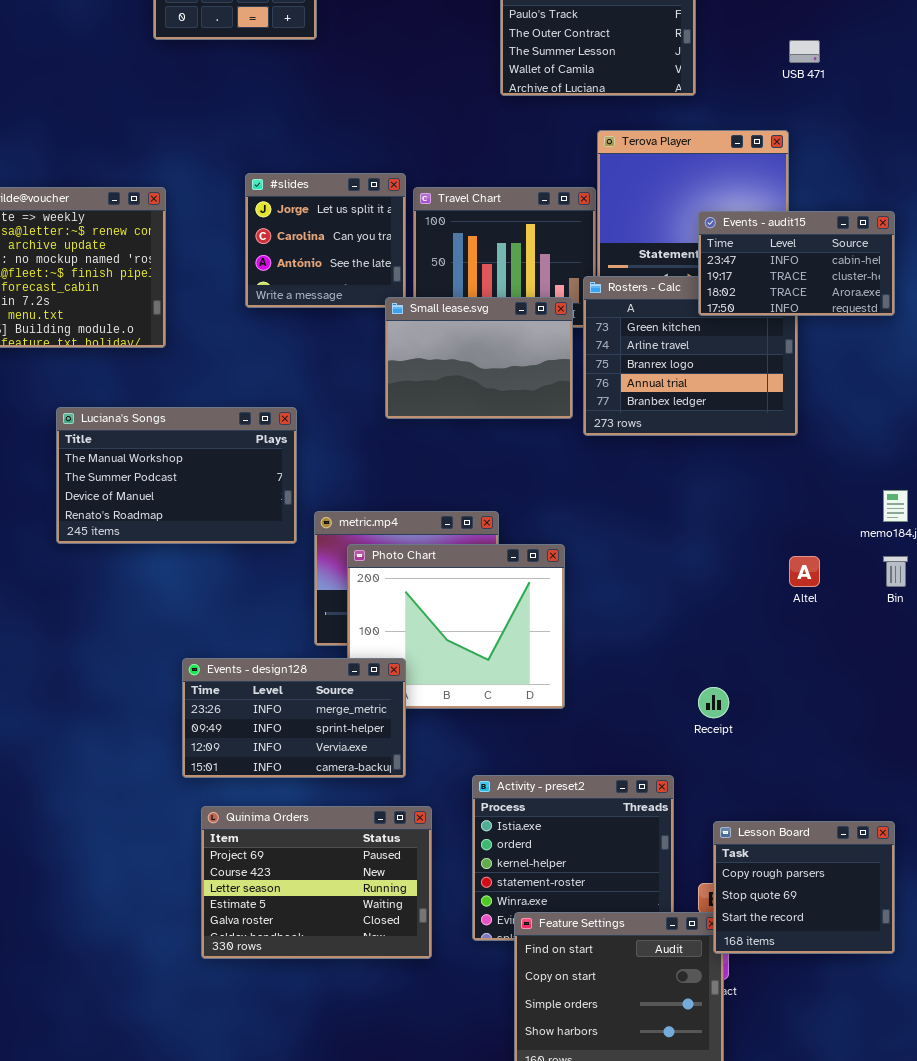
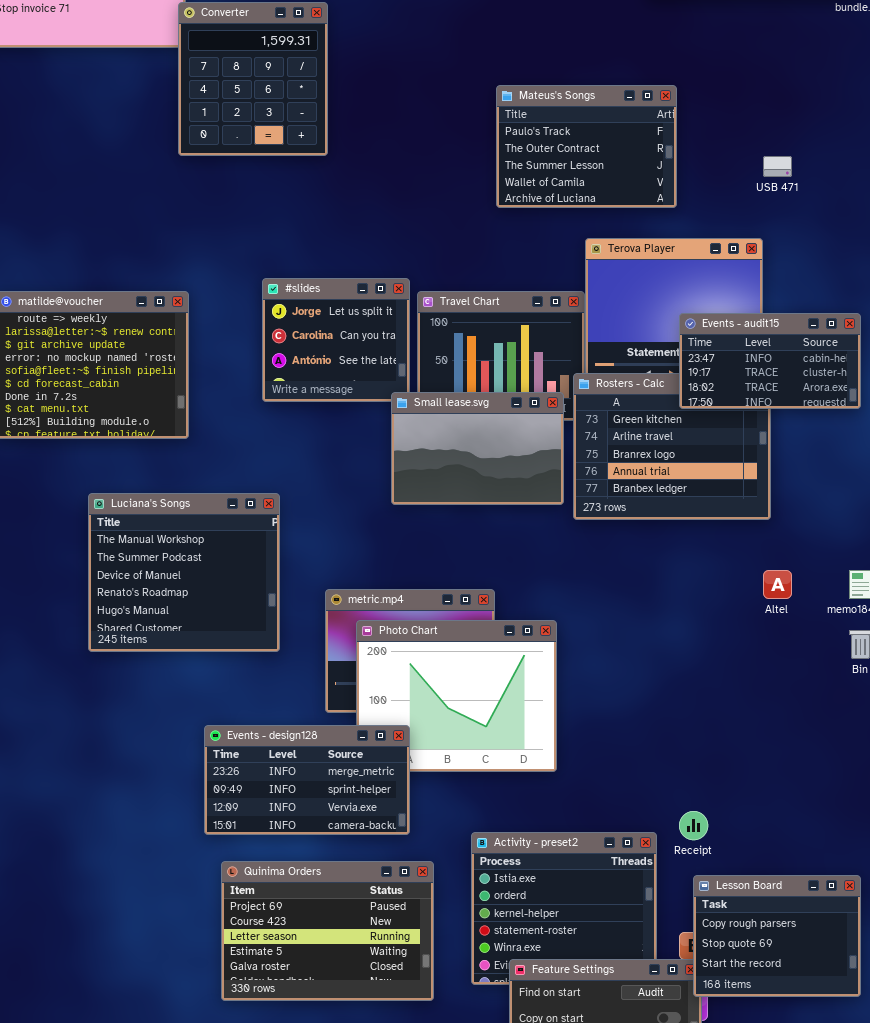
Luciana's Songs: [56,407,297,544] -> [88,493,280,652], resized
Altel: [789,556,820,587] -> [763,570,792,599], moved
Receipt: [698,687,729,718] -> [679,811,708,840], moved

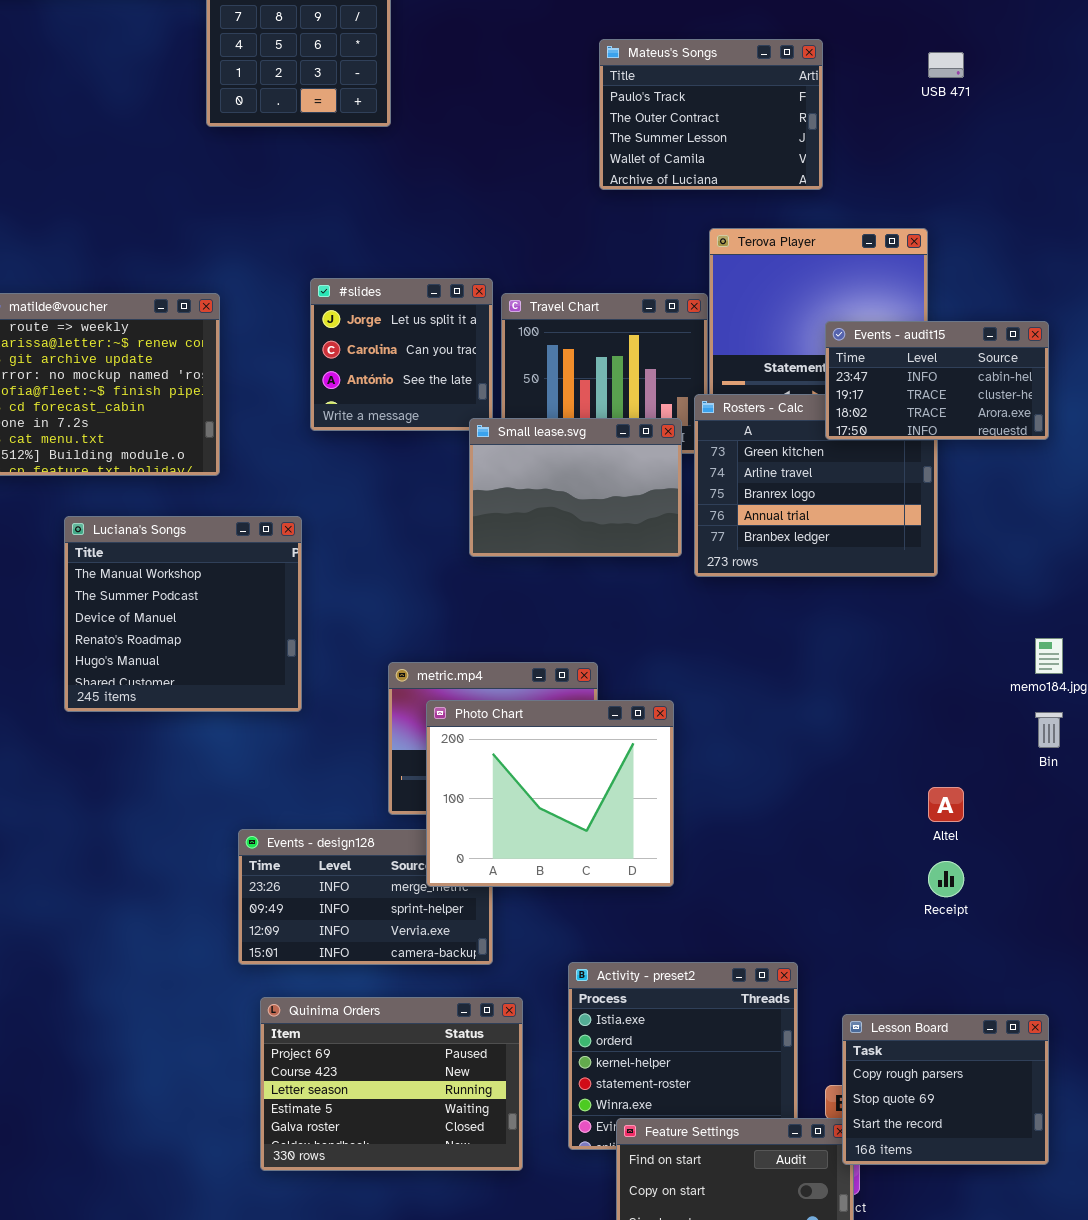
USB 471: [763,156,792,177] -> [928,52,964,78], moved
Luciana's Songs: [88,493,280,652] -> [64,516,302,712], moved
Altel: [763,570,792,599] -> [928,787,964,822], moved
Photo Chart: [356,620,557,772] -> [426,700,674,887], raised
Receipt: [679,811,708,840] -> [928,861,964,897], moved

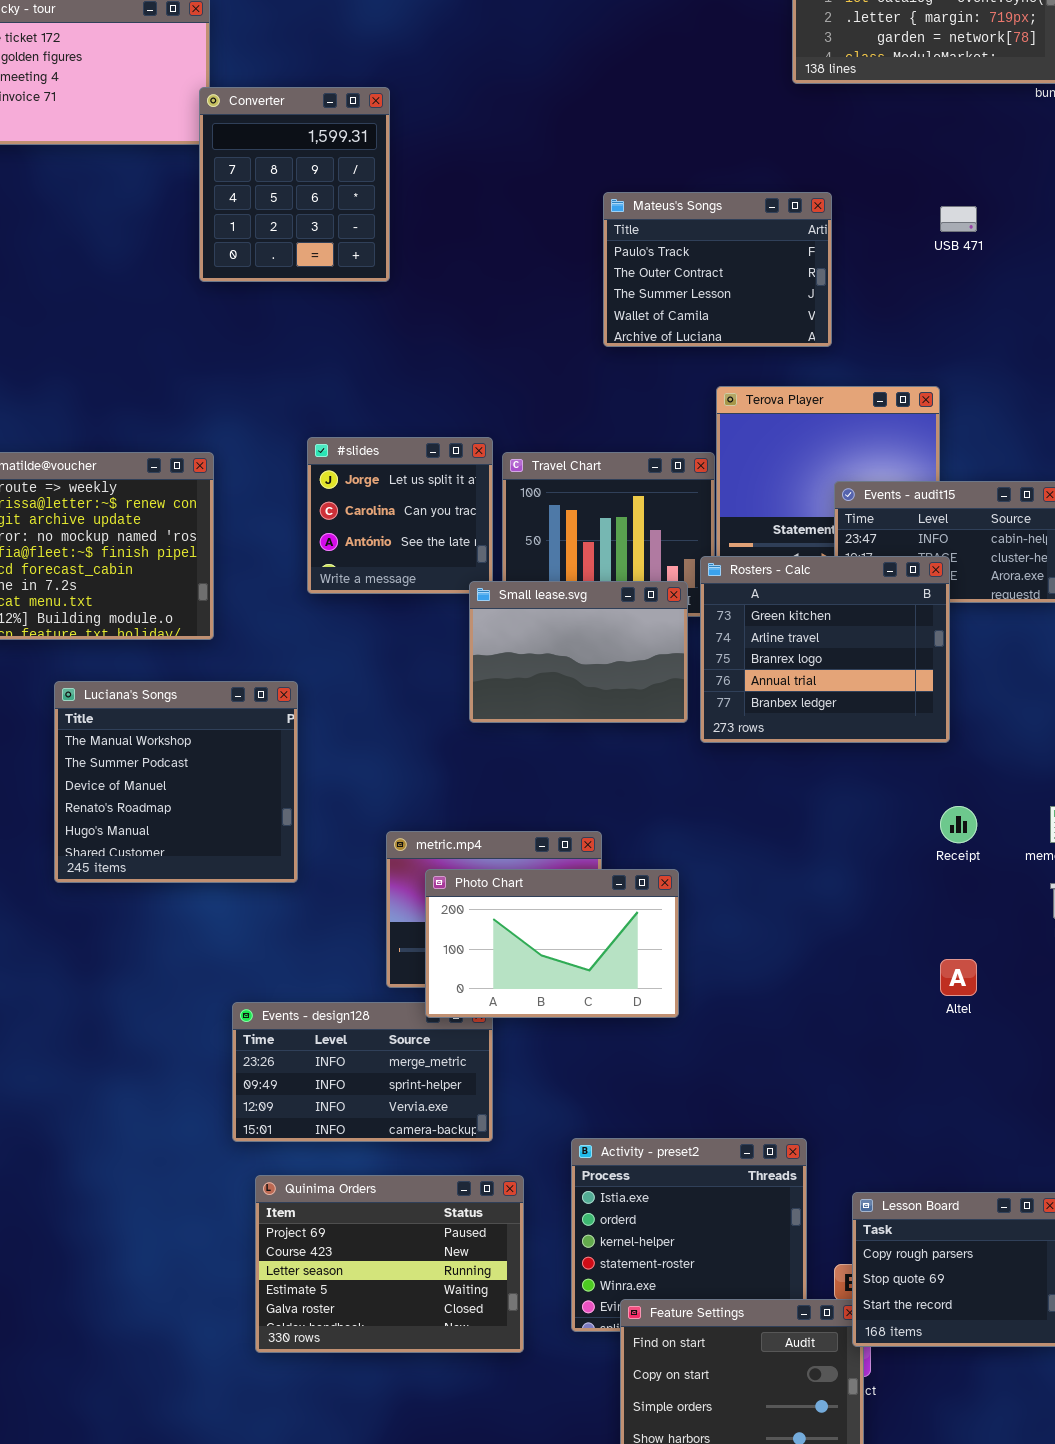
Rosters - Calc: [694,394,938,577] -> [700,556,950,743], raised
Photo Chart: [426,700,674,887] -> [425,869,679,1018], resized
Receipt: [928,861,964,897] -> [940,806,977,843], moved

